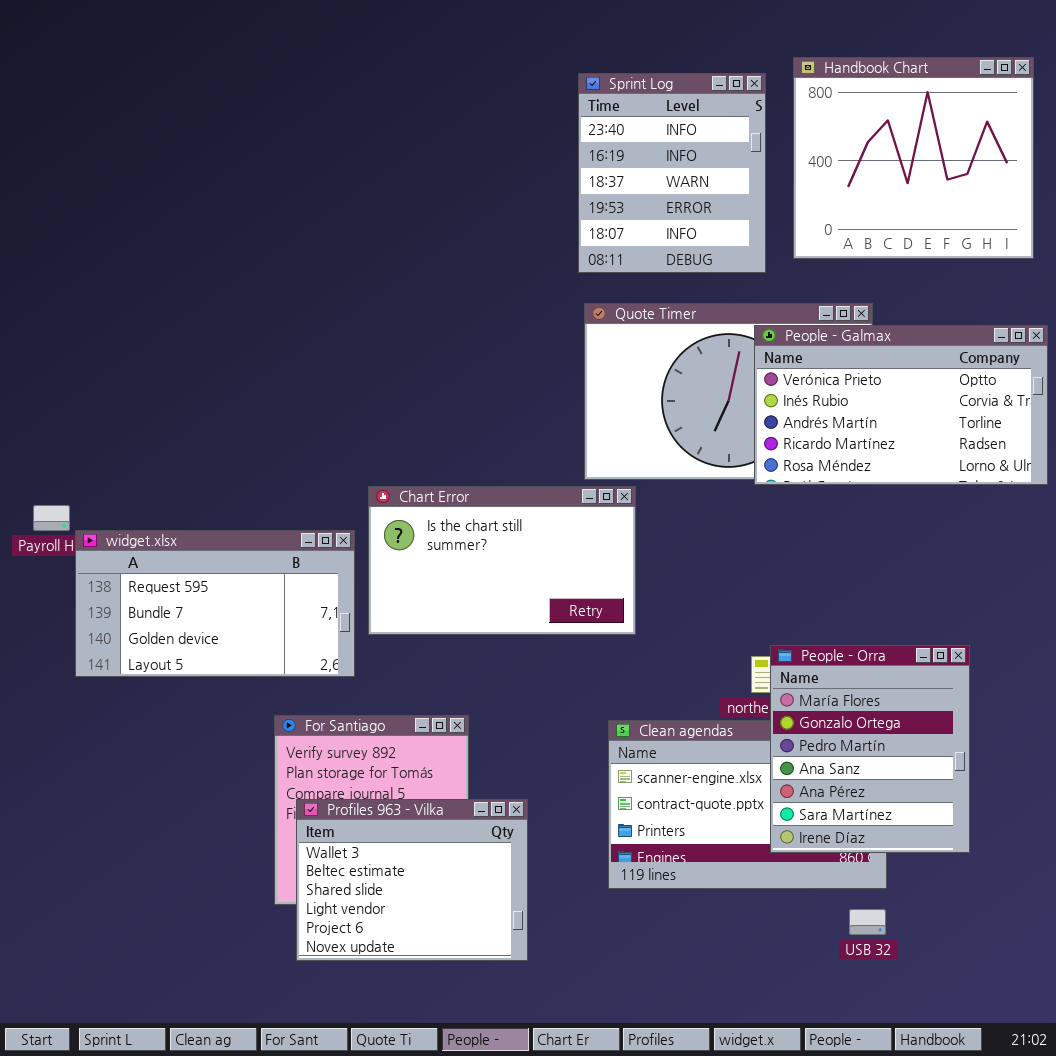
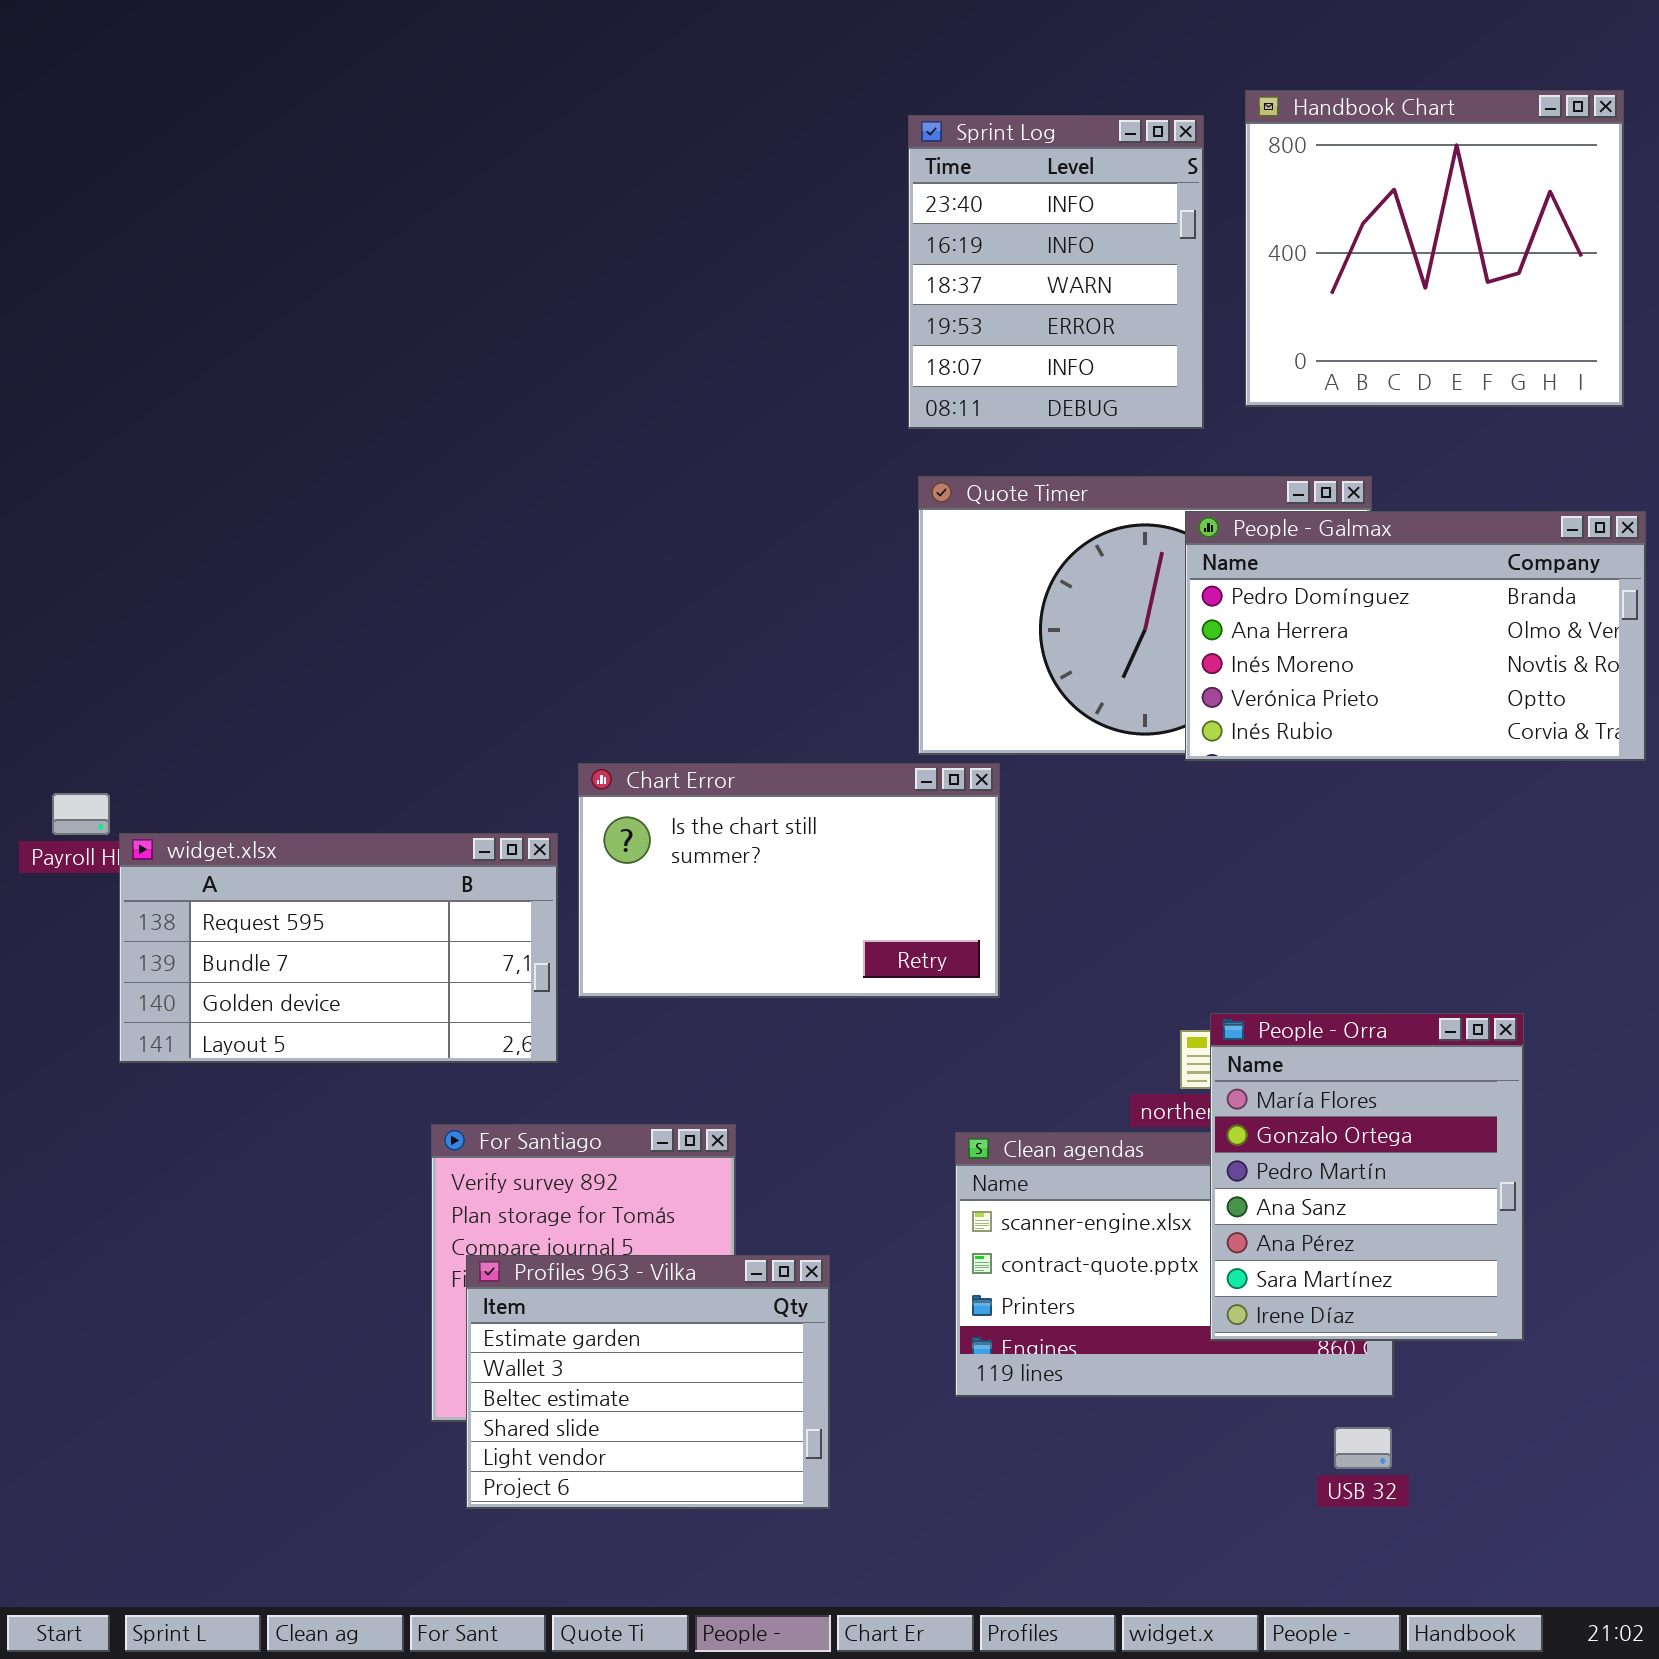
People - Galmax: [754,325,1048,485] -> [1185,511,1646,761], scrolled up 3 rows
Profiles 963 - Vilka: [296,799,528,961] -> [466,1255,830,1509], scrolled up 1 row

